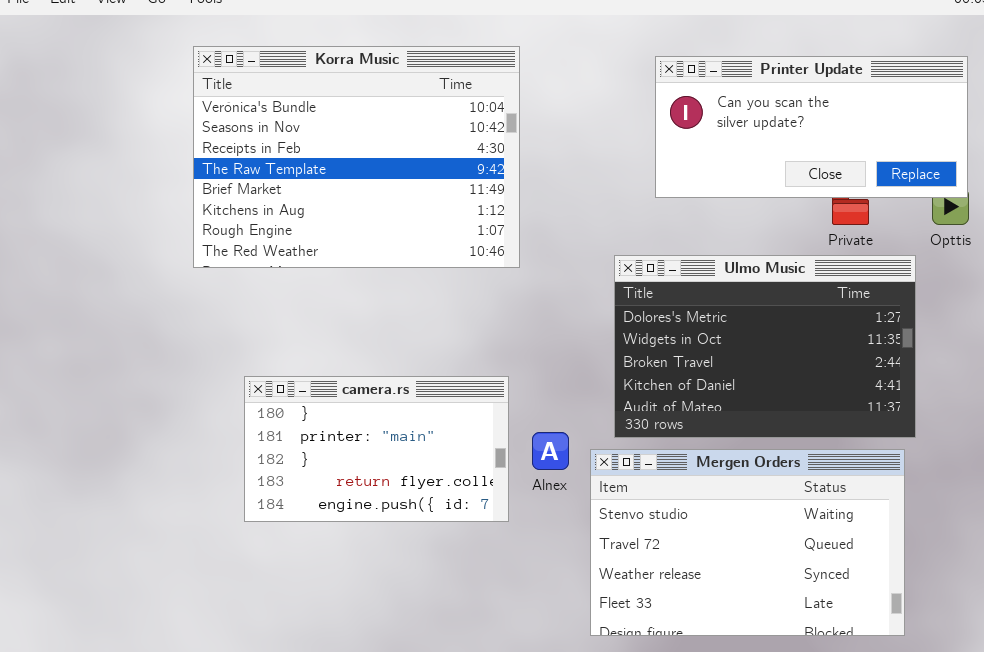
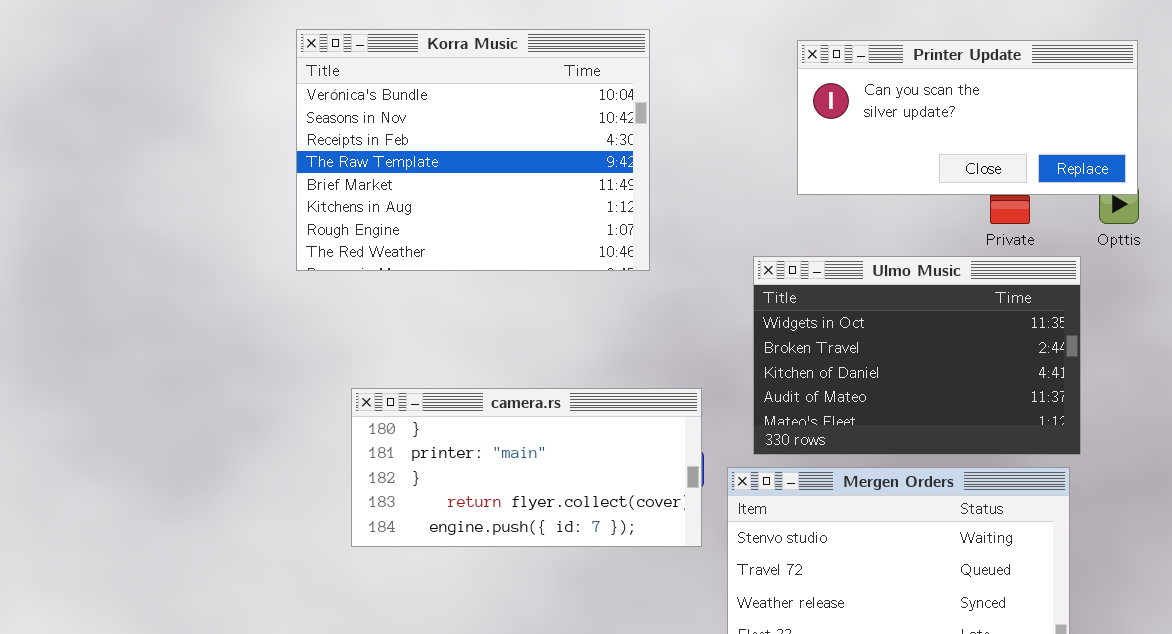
Ulmo Music: [614,255,916,438] -> [753,256,1081,455], scrolled down 1 row
camera.rs: [244,376,509,522] -> [351,388,702,547], resized

